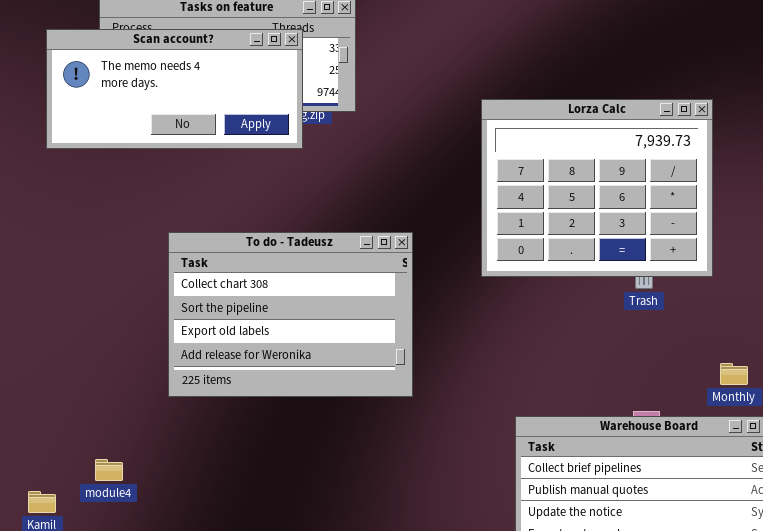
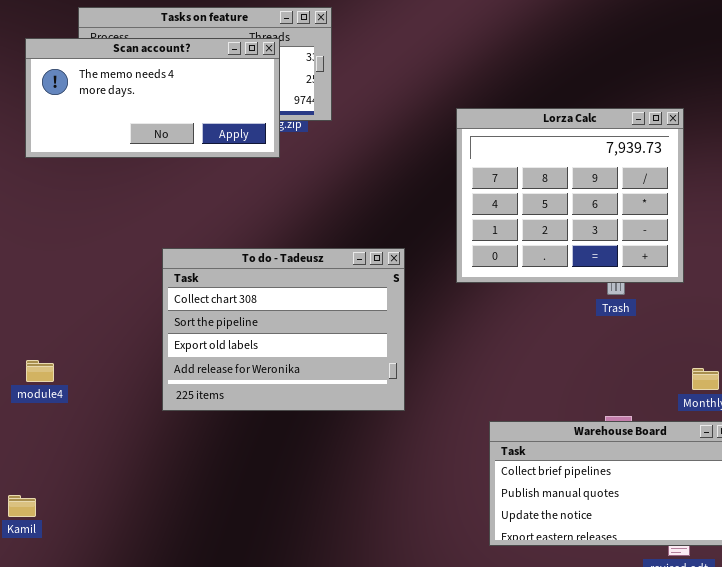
To do - Tadeusz: [168,232,413,397] -> [162,248,405,411], moved
module4: [95,459,123,481] -> [26,360,54,382], moved

